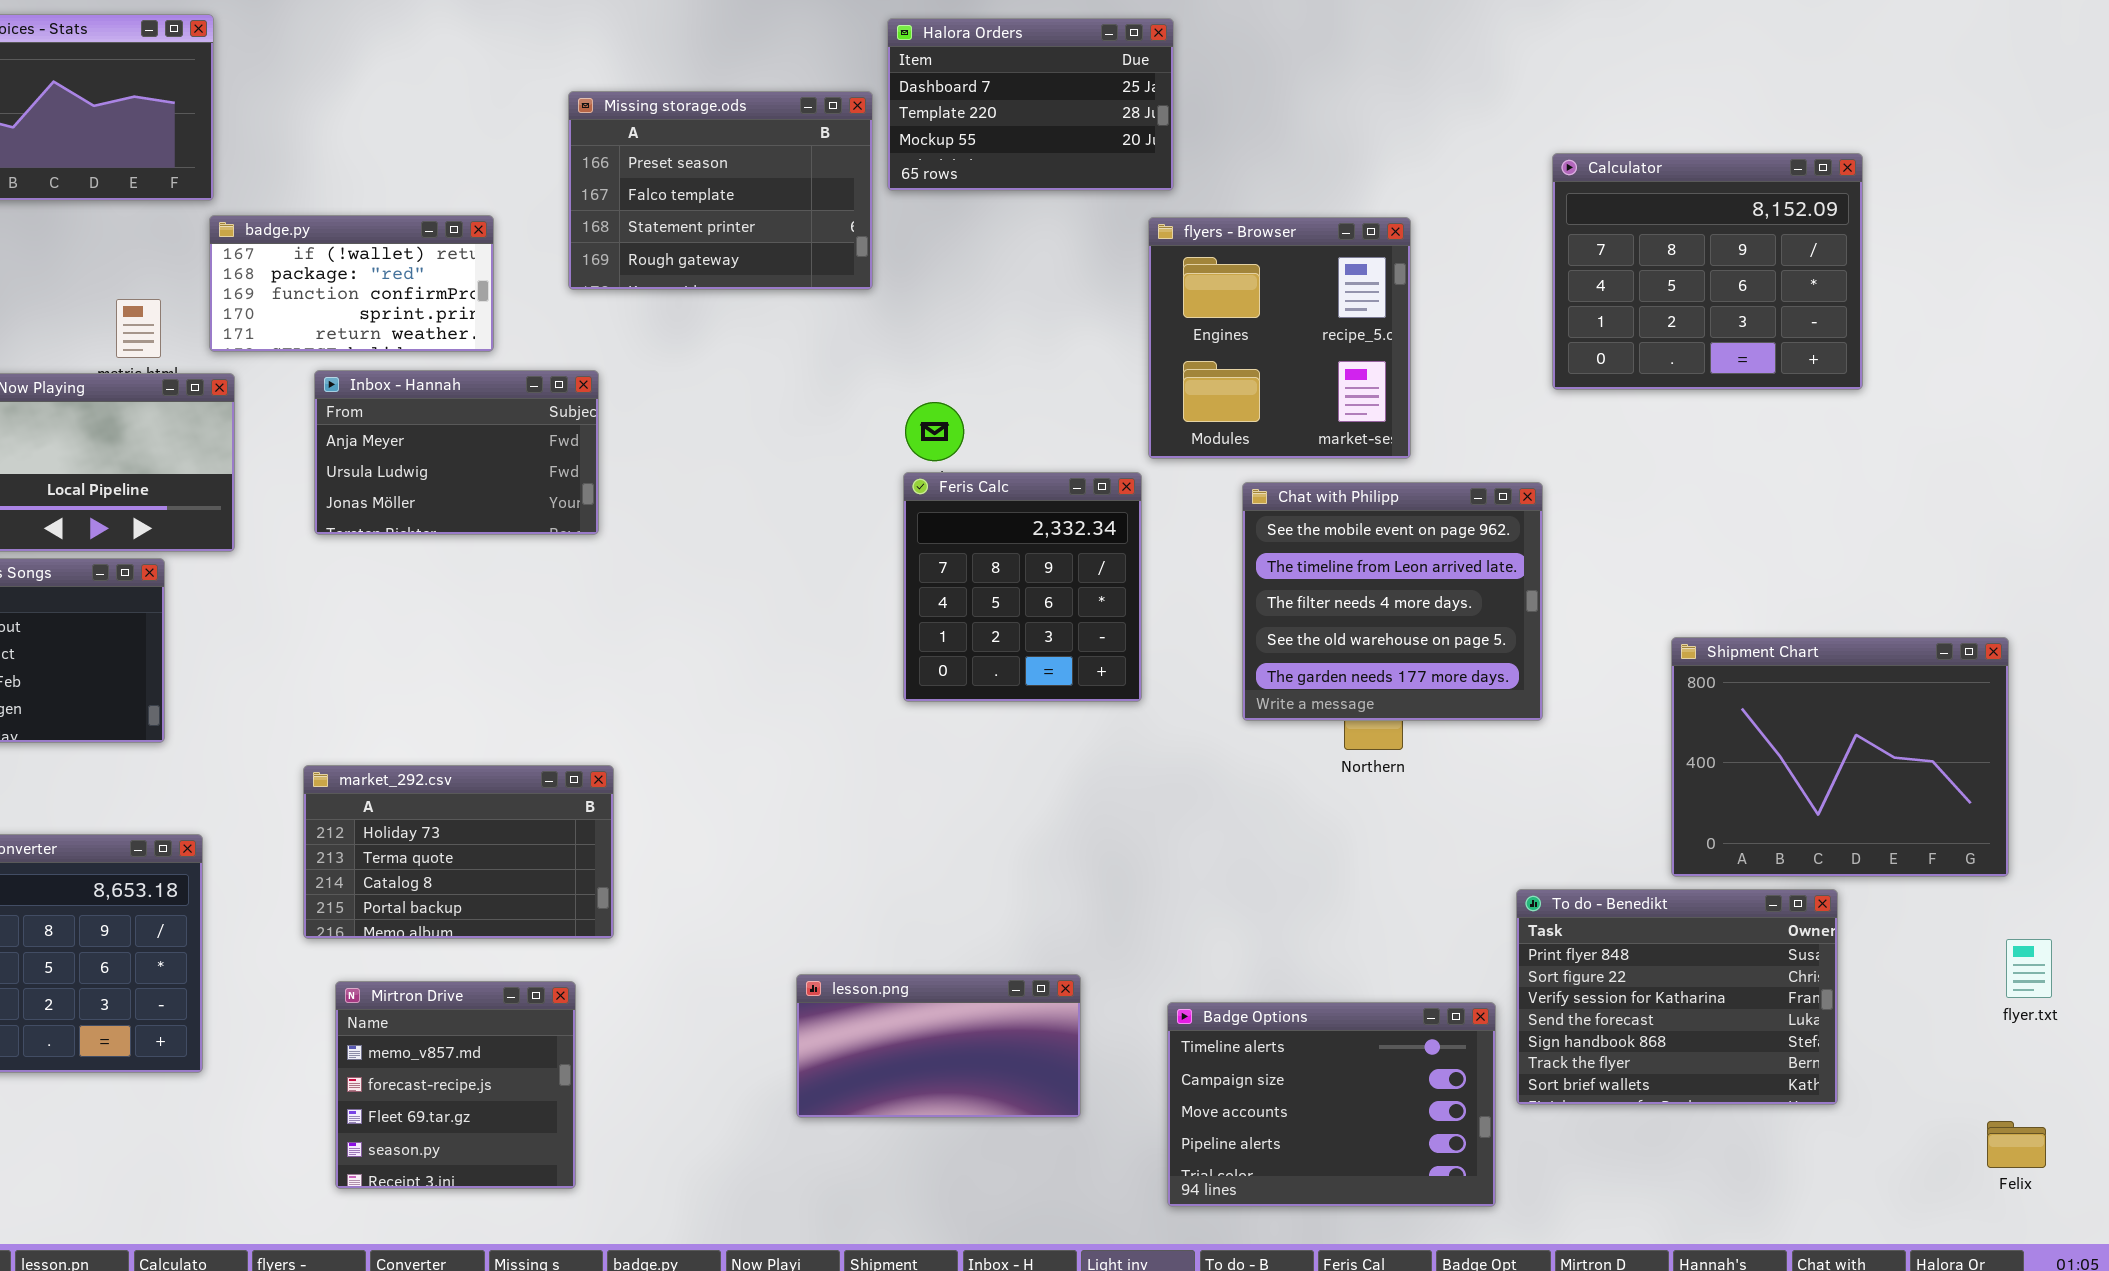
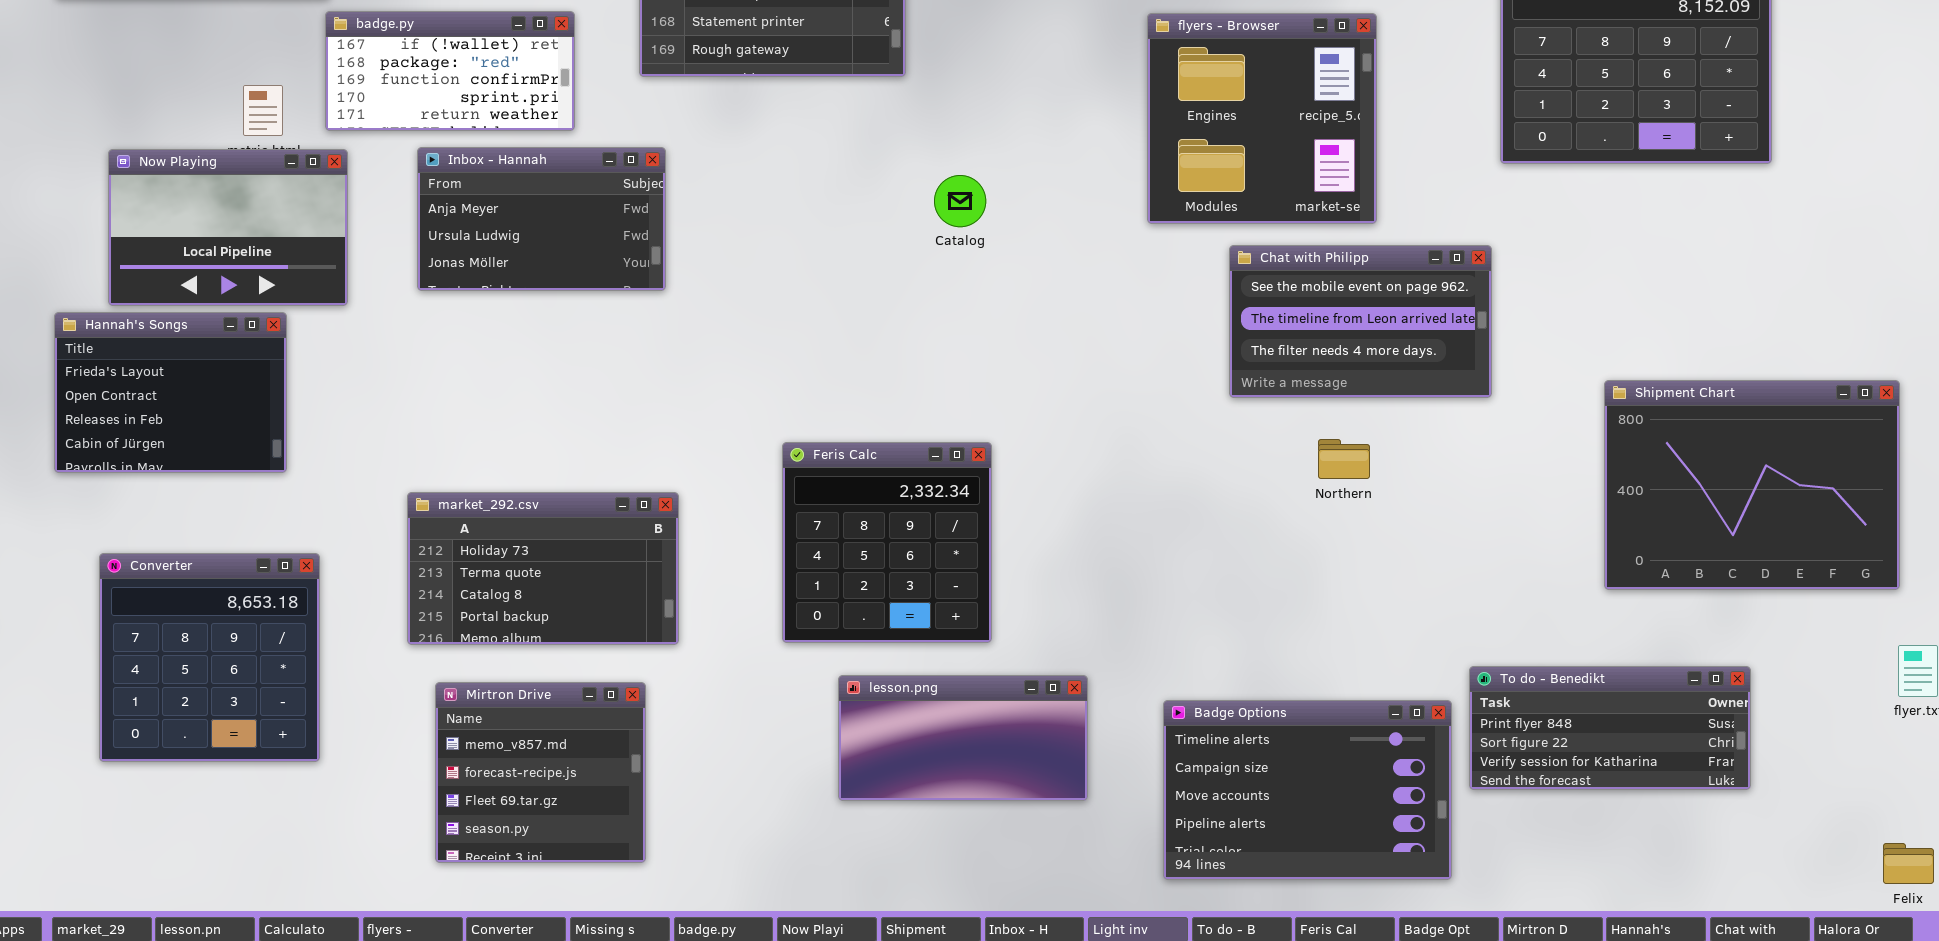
Feris Calc: [903,472,1142,702] -> [782,442,992,643], moved
Chat with Philipp: [1242,482,1543,721] -> [1229,245,1492,398], resized
To do - Benedikt: [1516,889,1838,1105] -> [1469,666,1751,790], resized
Felix: [1987,1121,2046,1168] -> [1883,843,1934,884], moved

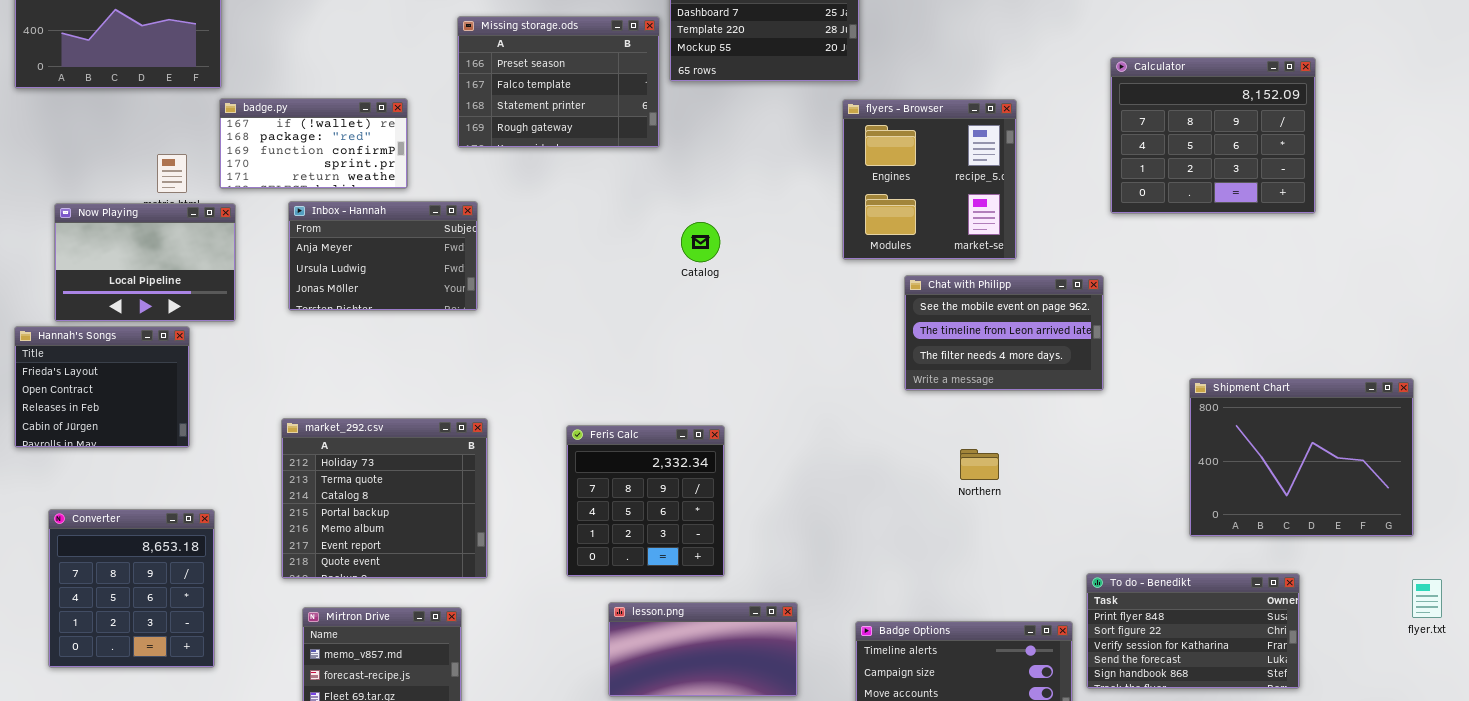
Northern: [1318,439,1370,479] -> [960,449,999,480], moved
market_292.csv: [407,492,679,645] -> [281,418,488,579], resized
To do - Benedikt: [1469,666,1751,790] -> [1086,573,1300,689], resized

